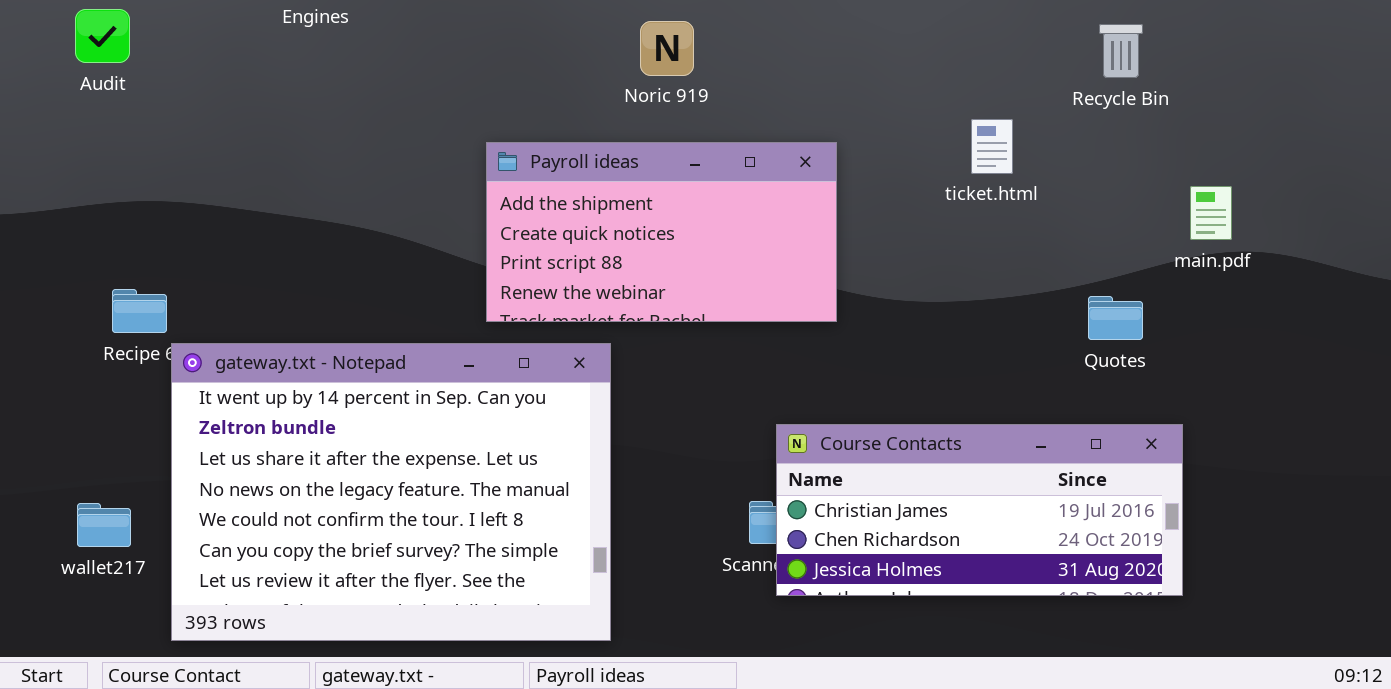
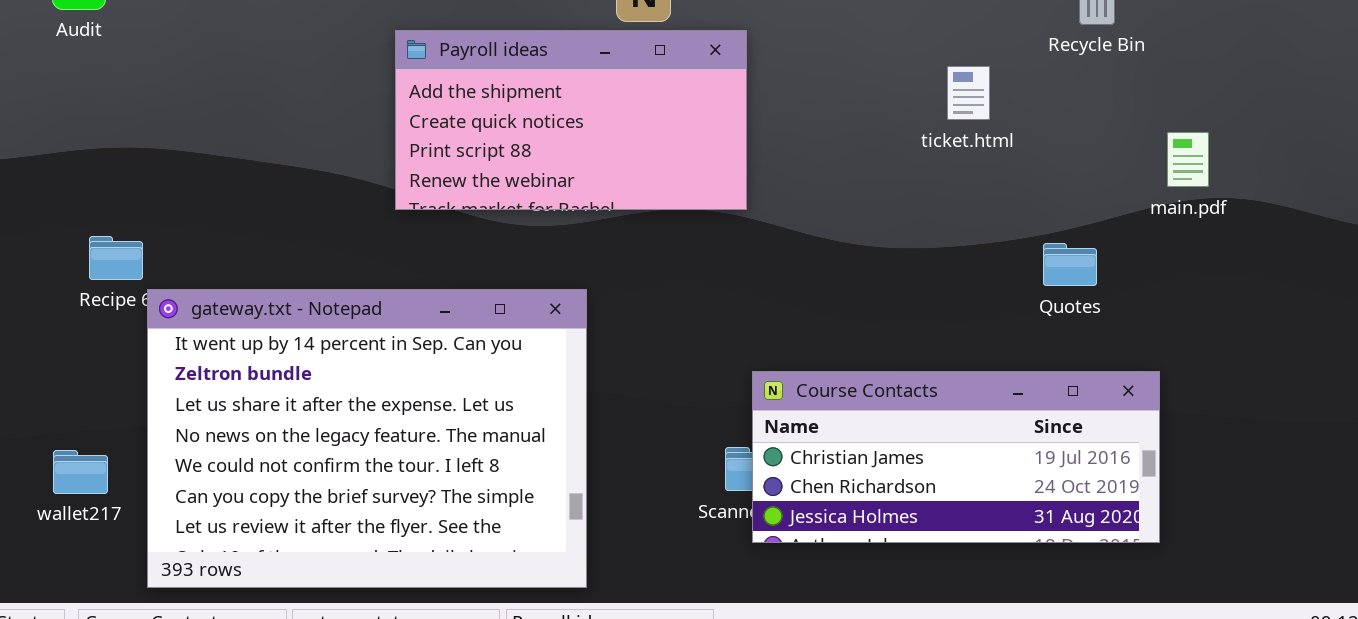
Payroll ideas: [486,142,837,322] -> [395,30,747,210], moved
Quotes: [1088,296,1143,340] -> [1043,243,1097,286], moved

